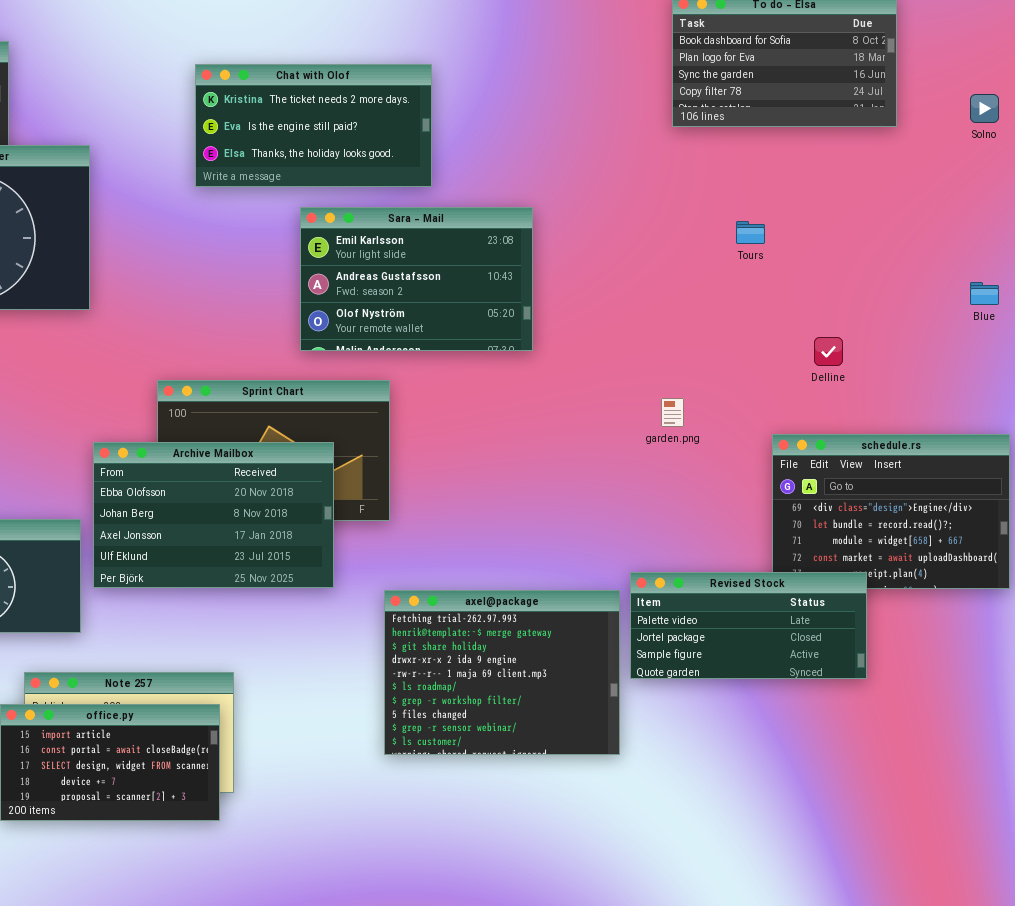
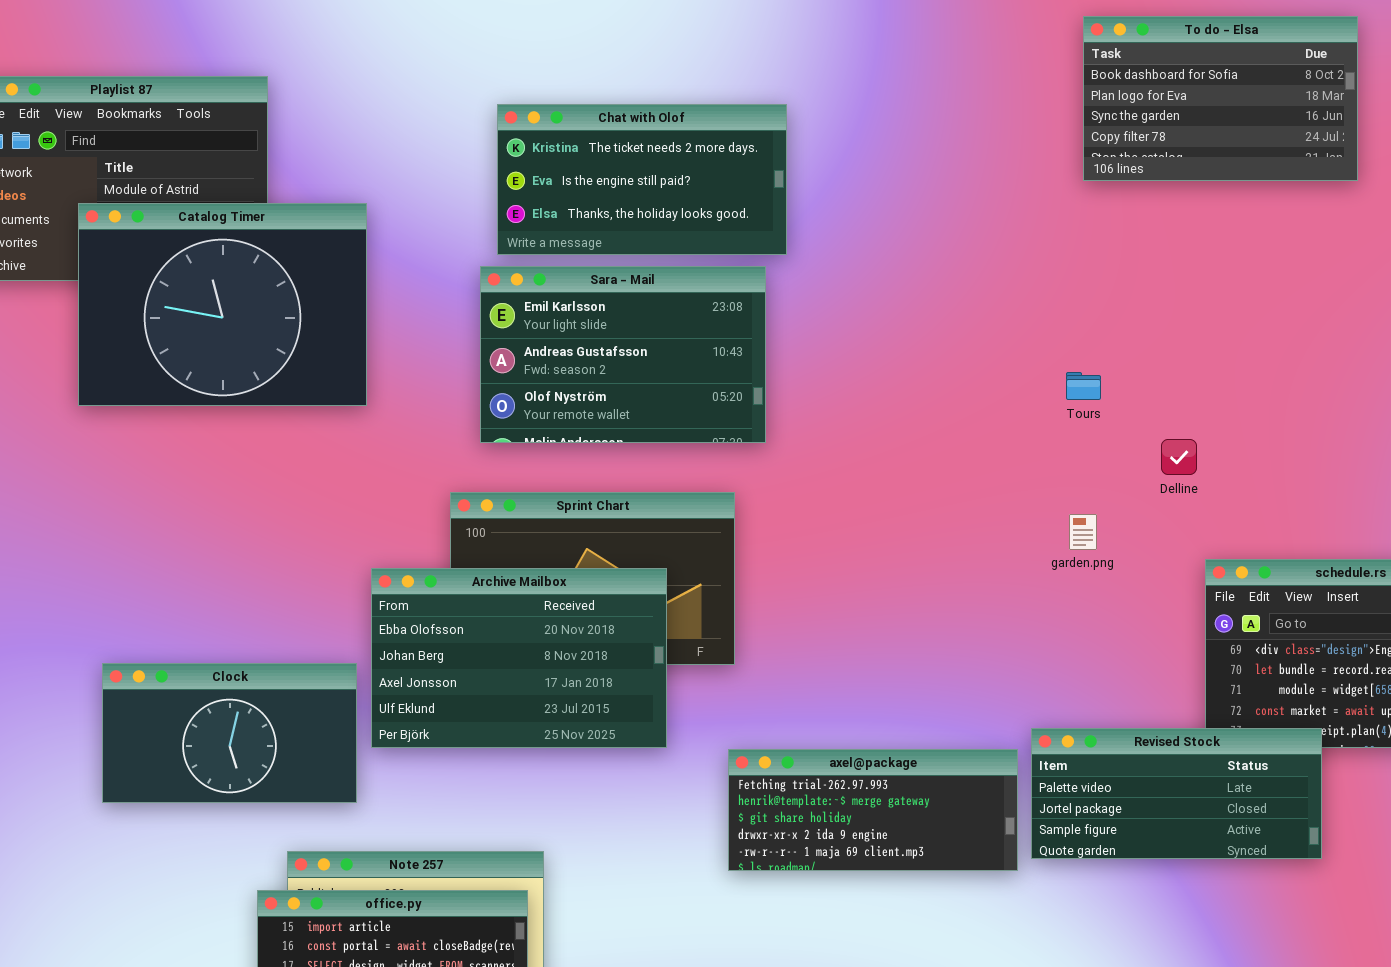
Sara - Mail: [300,207,533,351] -> [480,266,766,443], moved
Tours: [736,221,765,244] -> [1066,372,1101,400], moved
Delline: [814,337,843,366] -> [1161,439,1197,475], moved
axel@package: [384,590,620,755] -> [728,749,1018,871], resized

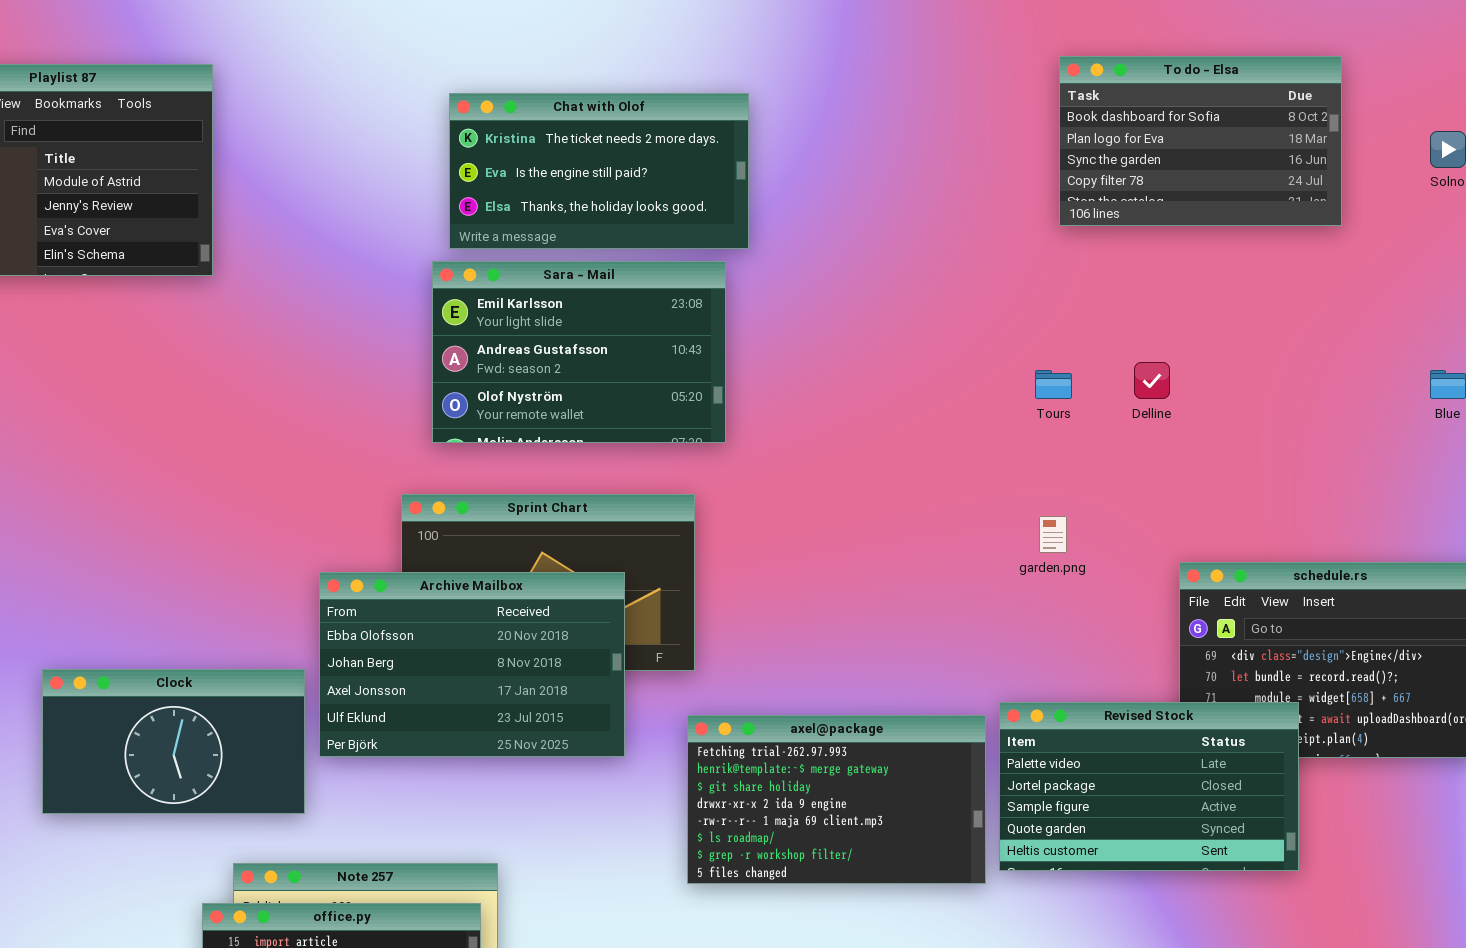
To do - Elsa: [1083,16,1358,181] -> [1059,56,1342,226], moved
Catalog Timer: [78,203,367,406] -> none, closed
Delline: [1161,439,1197,475] -> [1134,362,1170,399], moved
Revised Stock: [1031,728,1322,859] -> [999,702,1299,871], resized
axel@package: [728,749,1018,871] -> [687,715,986,884], resized

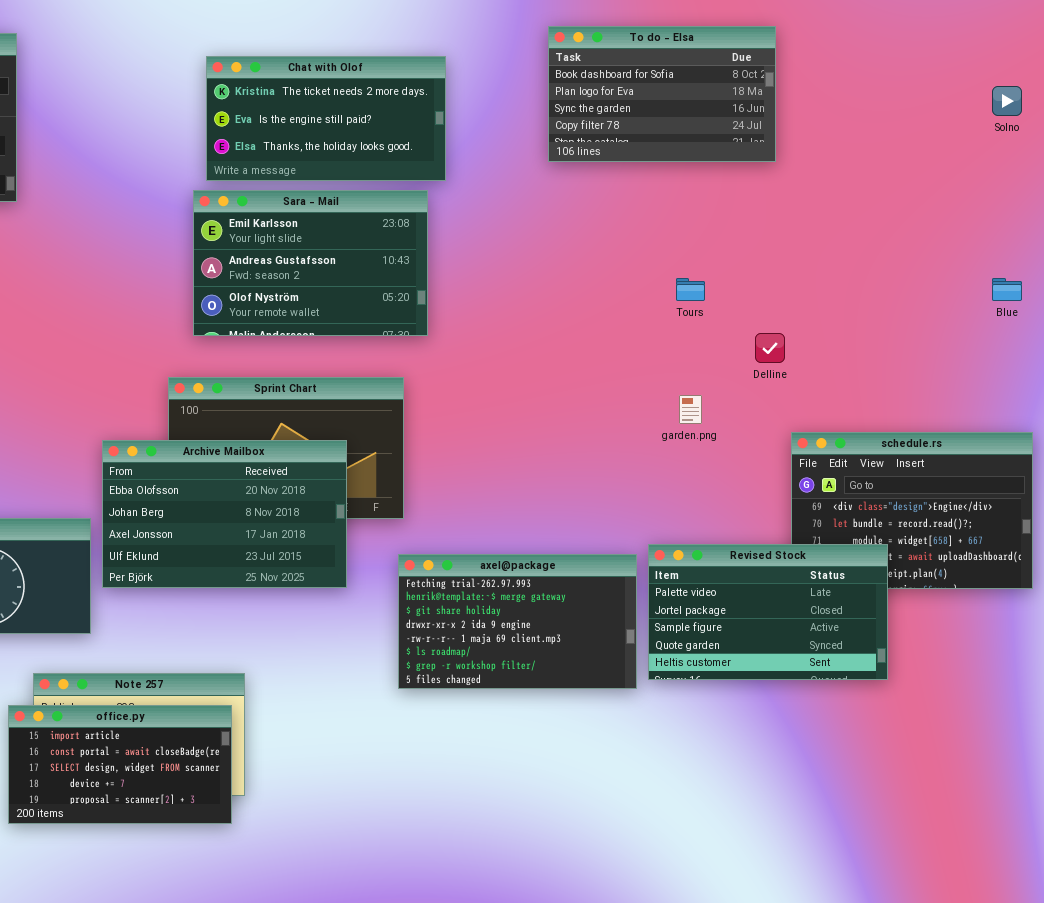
To do - Elsa: [1059,56,1342,226] -> [548,26,776,162], moved
Delline: [1134,362,1170,399] -> [755,333,785,363], moved

